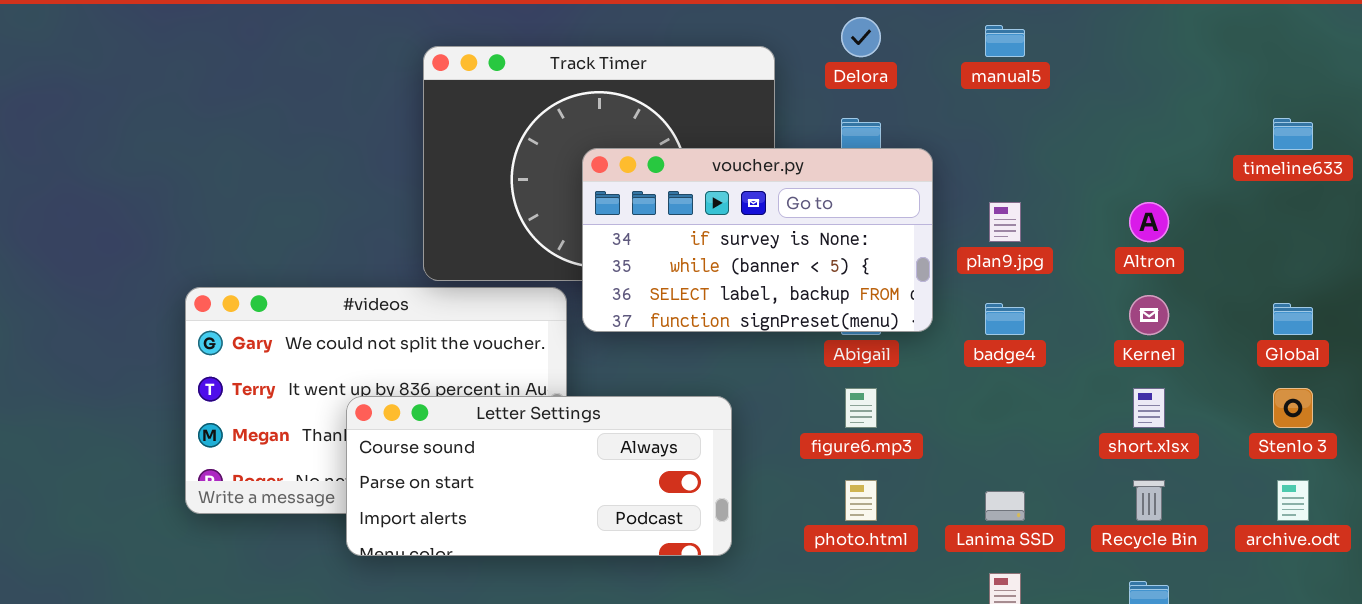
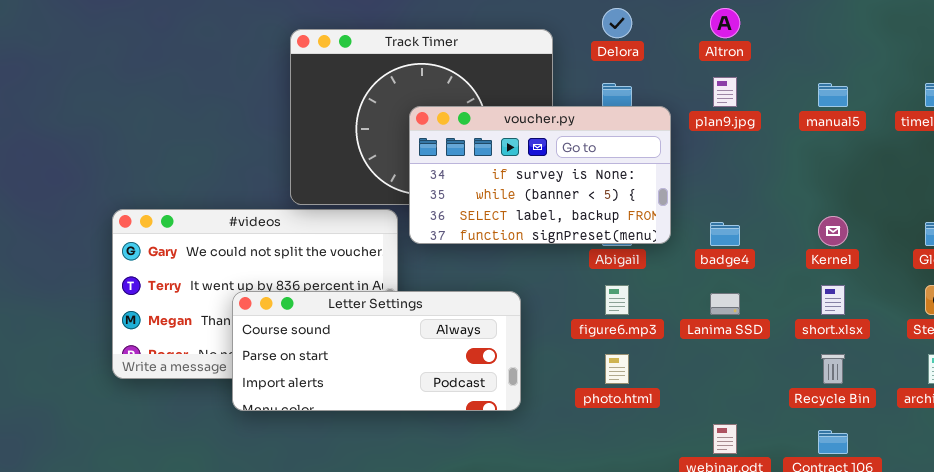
manual5: [985,25,1025,57] -> [818,83,848,107], moved
plan9.jpg: [989,202,1021,242] -> [713,77,737,107], moved
Altron: [1129,202,1169,242] -> [710,8,740,38], moved
Lanima SSD: [985,491,1025,521] -> [710,293,740,315], moved

